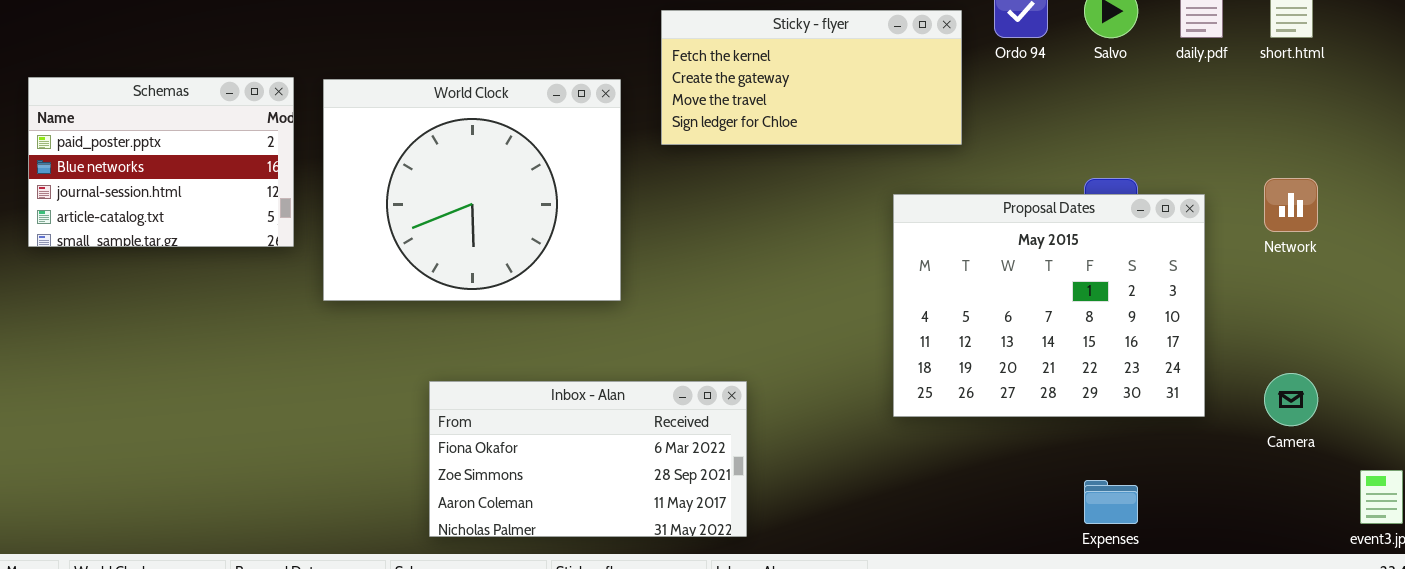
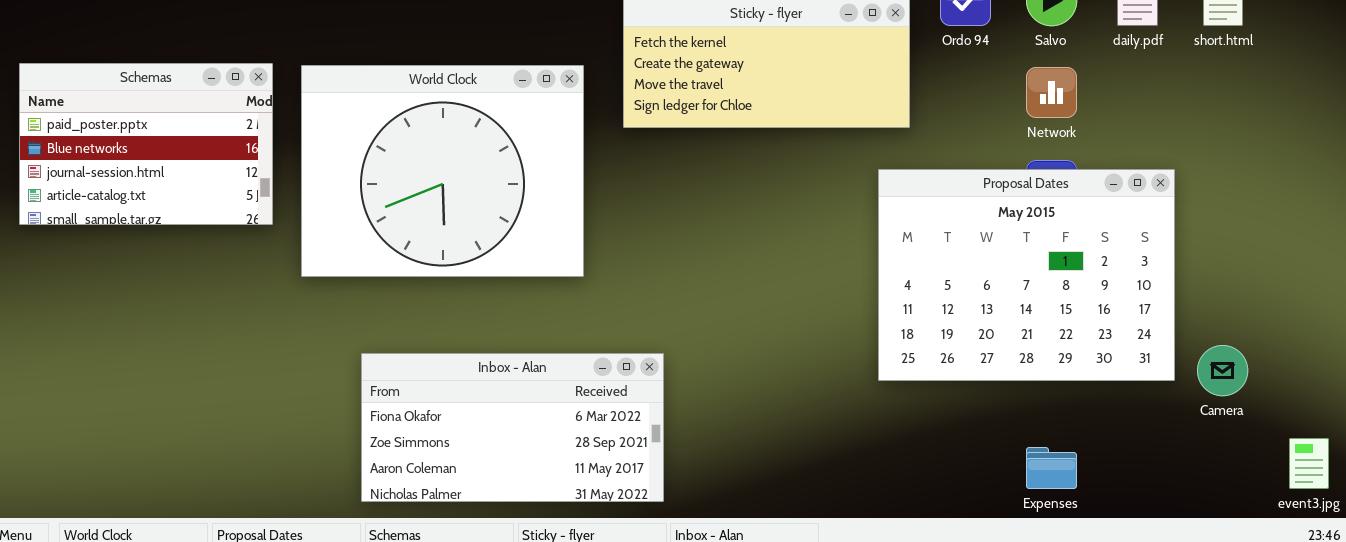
Network: [1264,178,1318,232] -> [1026,67,1077,118], moved
Proposal Dates: [893,194,1205,417] -> [878,169,1175,381], moved
Inbox - Alan: [429,381,747,537] -> [361,353,664,502], moved

